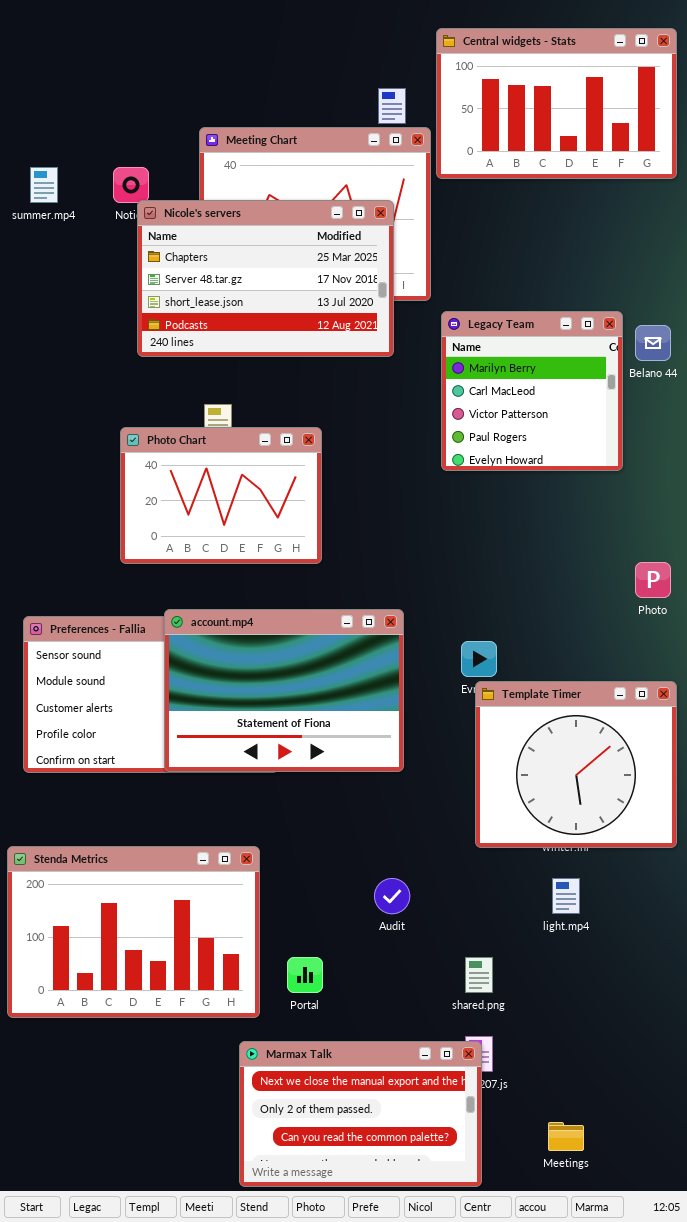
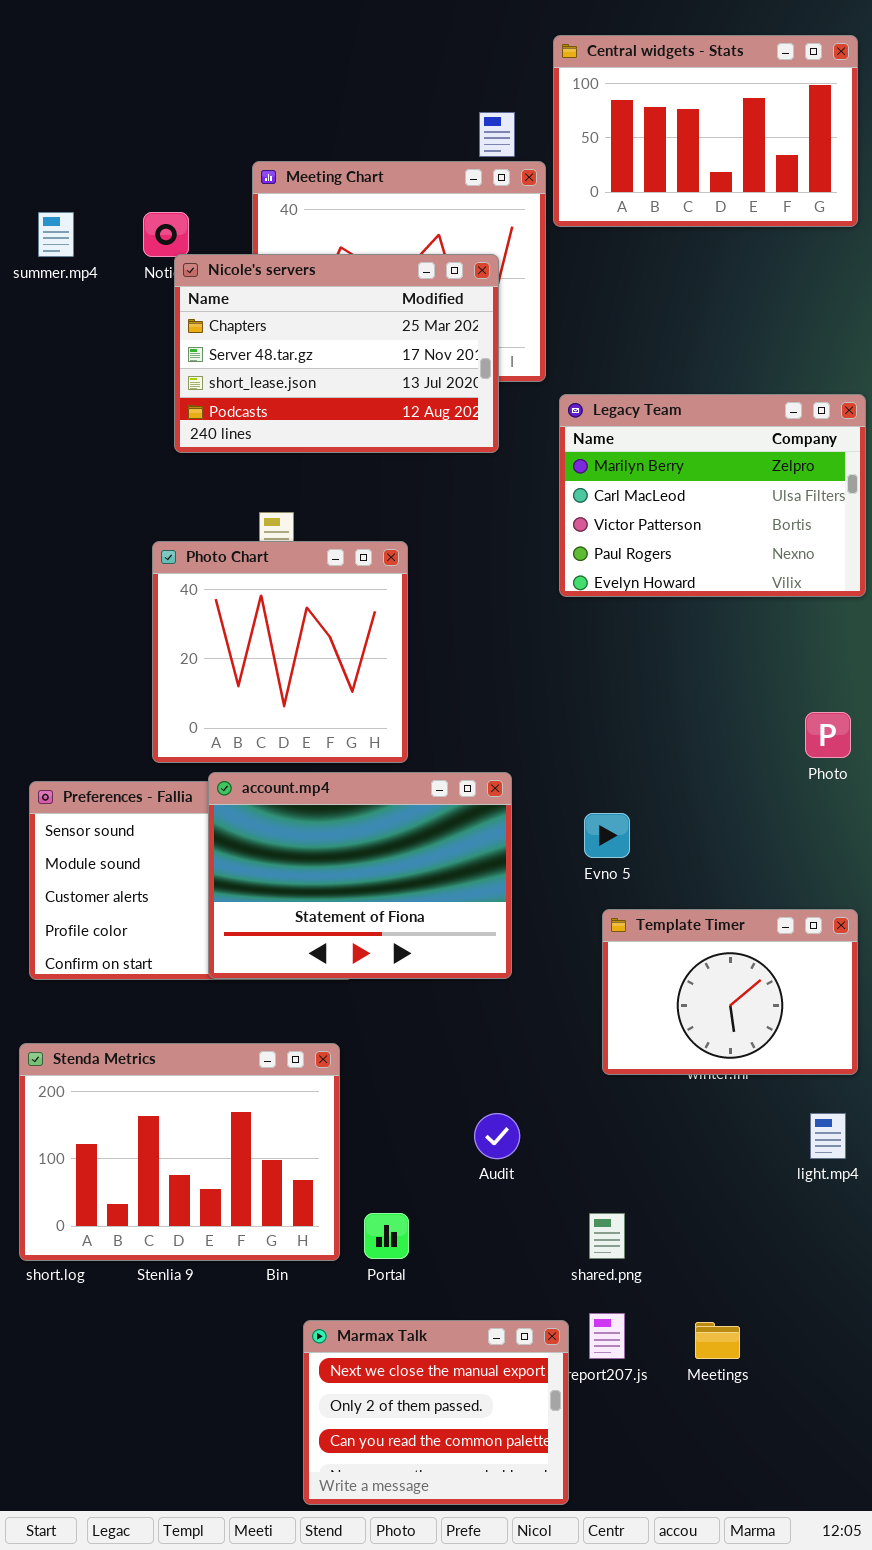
Legacy Team: [441,311,623,471] -> [559,394,866,597], resized
Photo Chart: [120,427,322,564] -> [152,541,408,763], resized
Template Timer: [475,681,677,848] -> [602,909,858,1075], resized
Stenda Metrics: [7,846,260,1018] -> [19,1043,340,1261], moved
light.mp4: [552,878,580,914] -> [810,1113,846,1159], moved
Marmax Talk: [239,1041,482,1187] -> [303,1320,569,1505], resized
Meetings: [548,1122,584,1151] -> [695,1322,740,1359], moved

